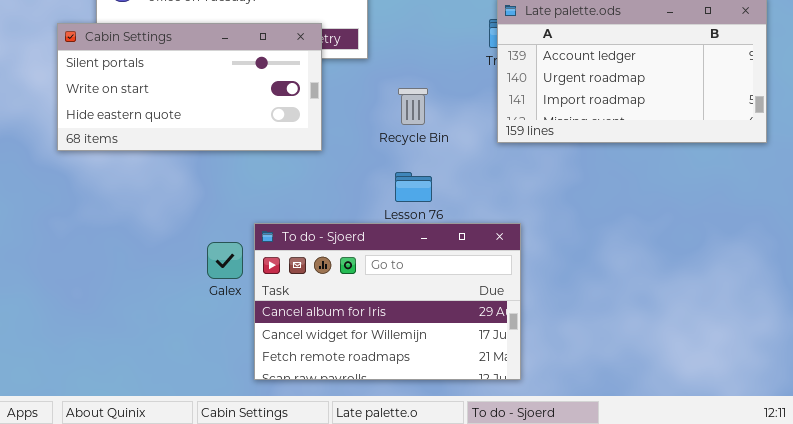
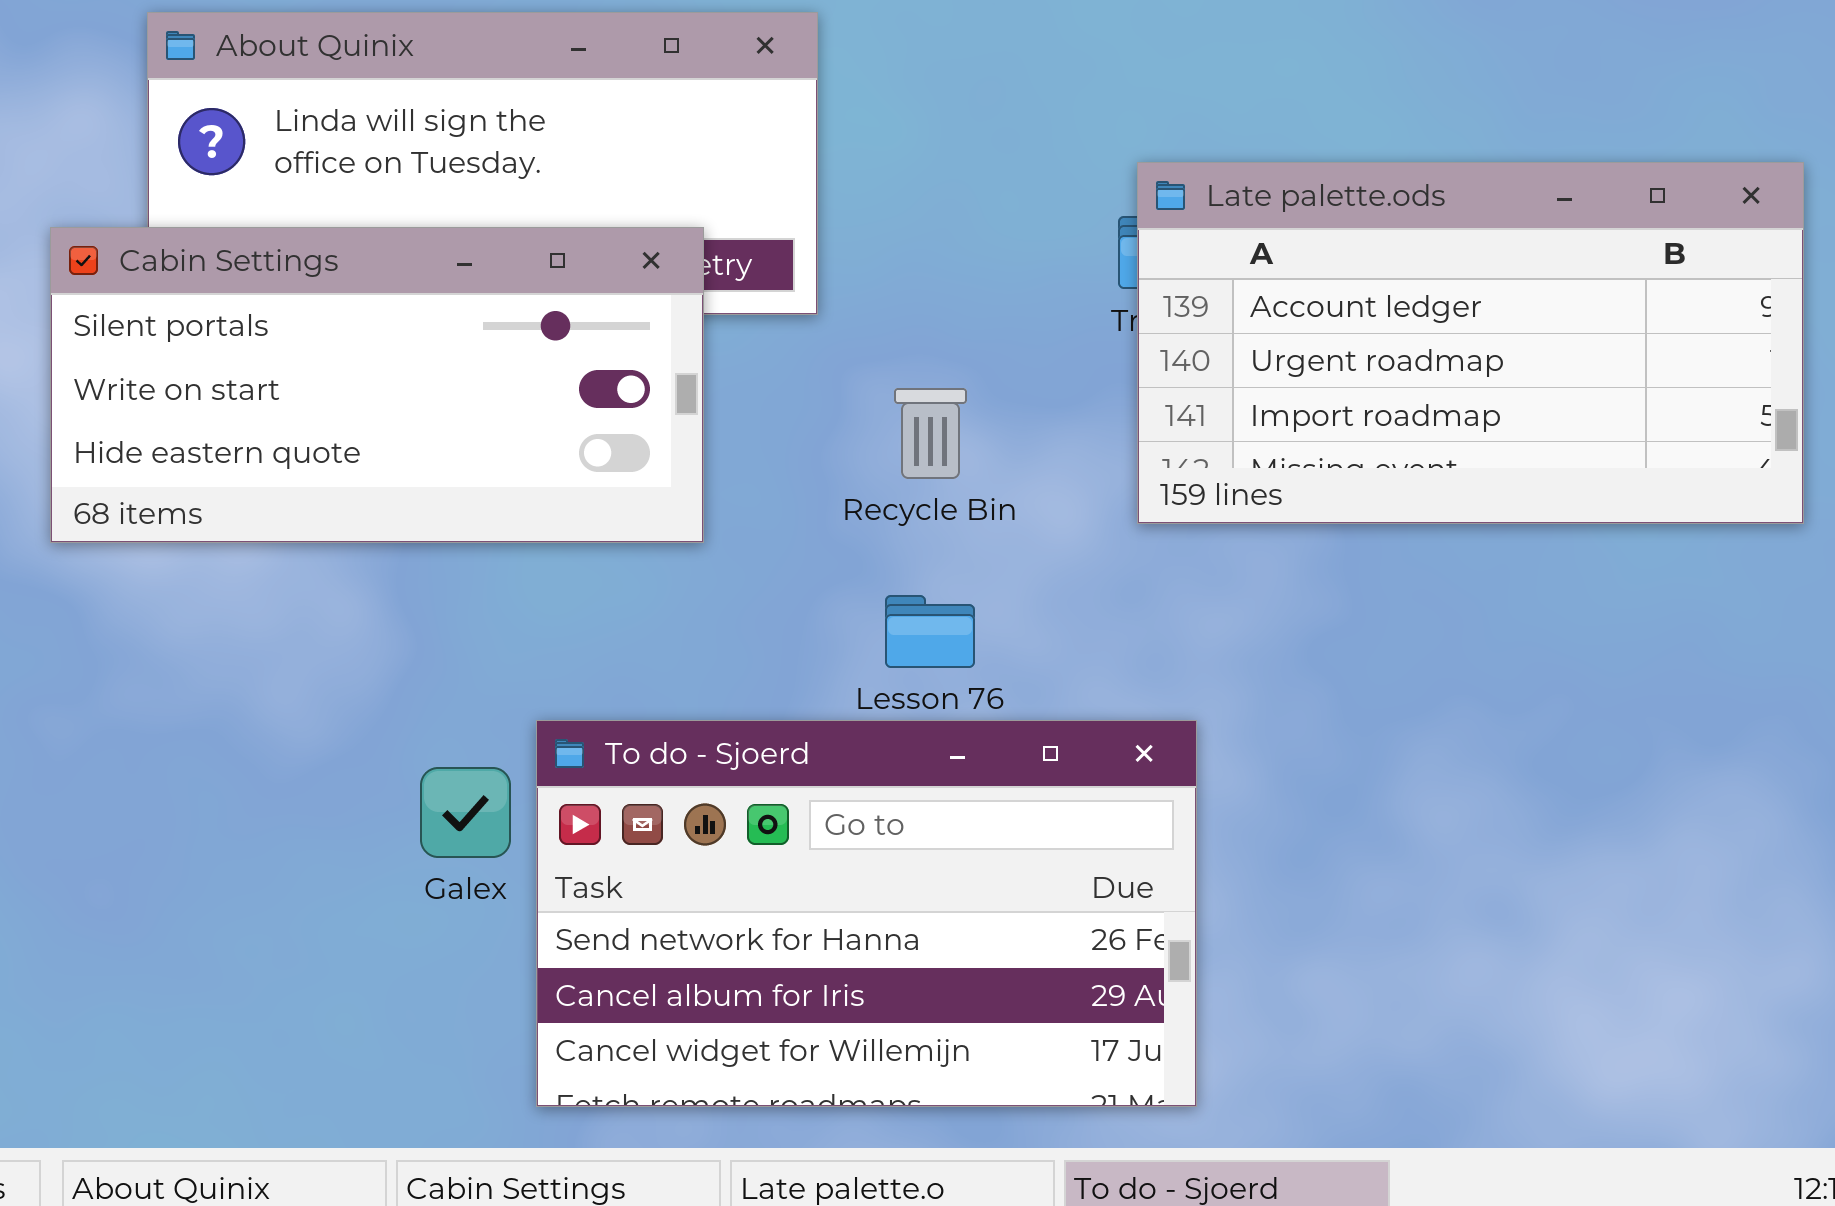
To do - Sjoerd: [254,223,521,380] -> [536,720,1197,1107], scrolled up 1 row

